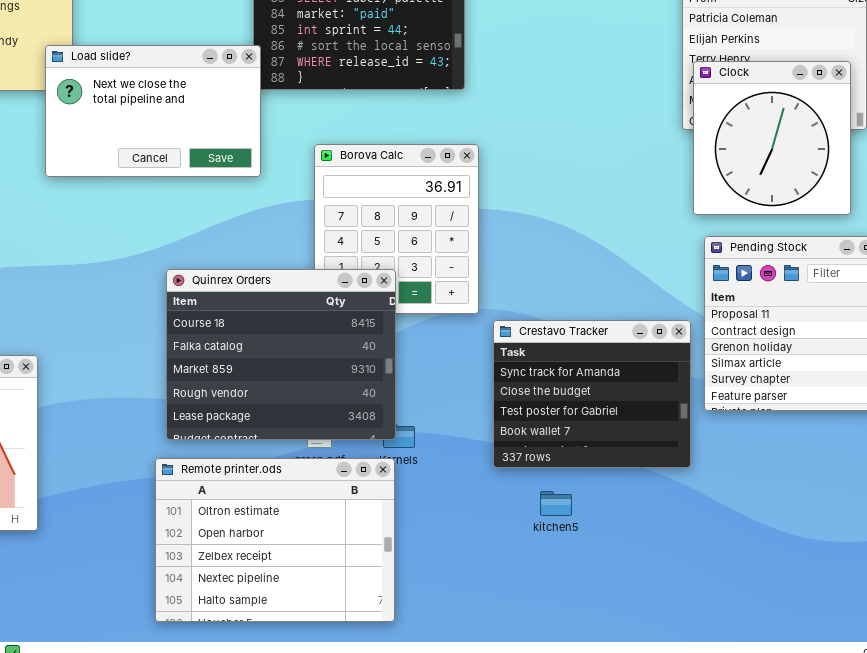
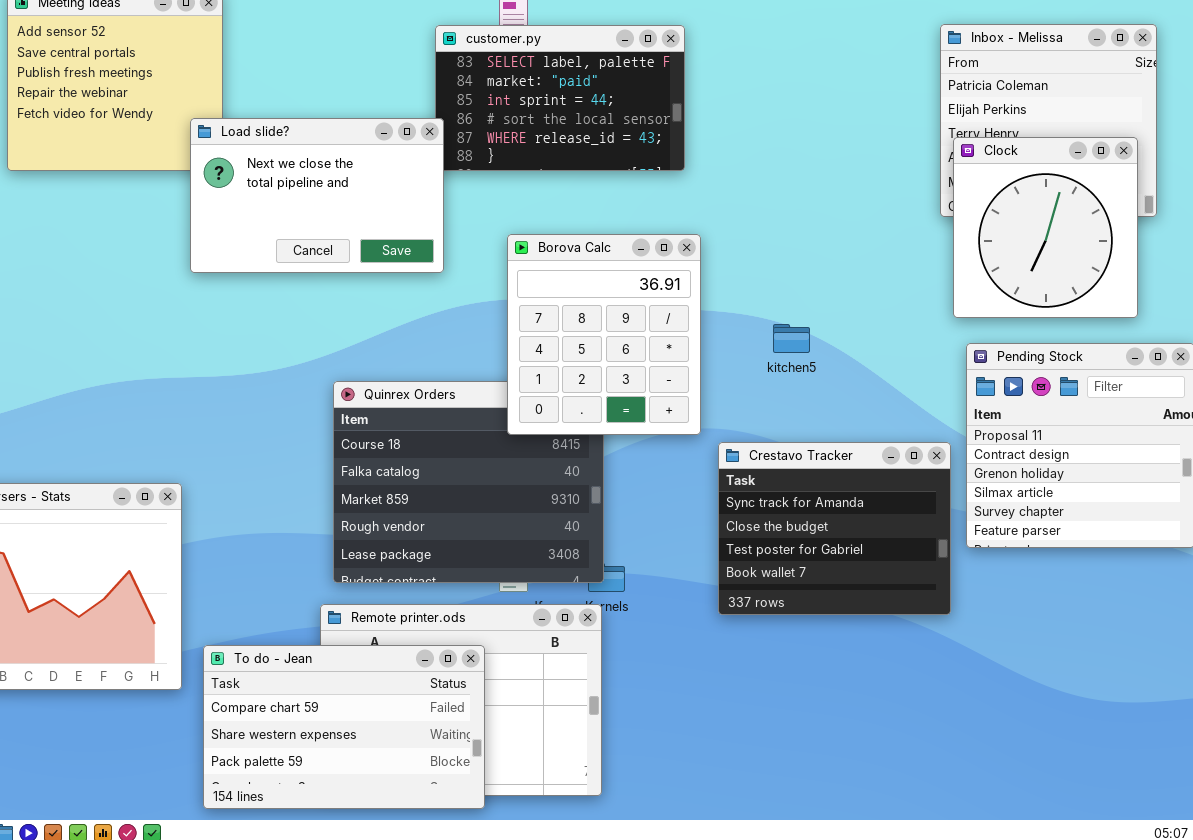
Borova Calc: [314,144,479,314] -> [507,234,701,435], raised
kitchen5: [540,491,572,516] -> [773,324,810,353], moved
To do - Jean: none -> [203,645,485,809], opened

